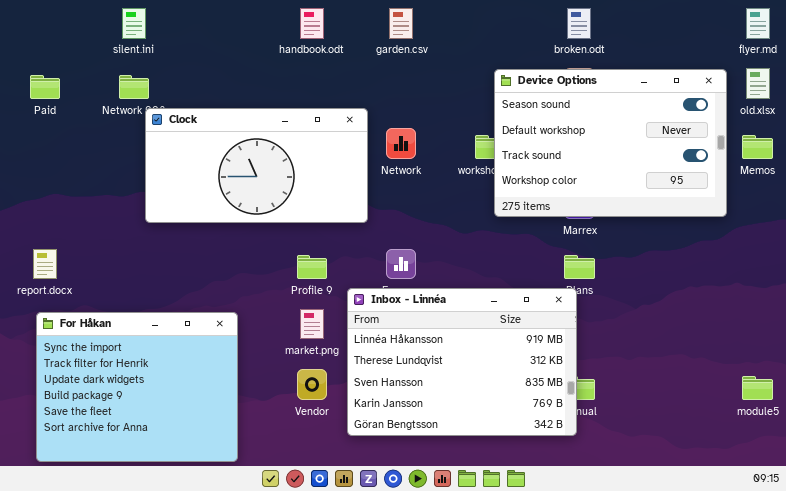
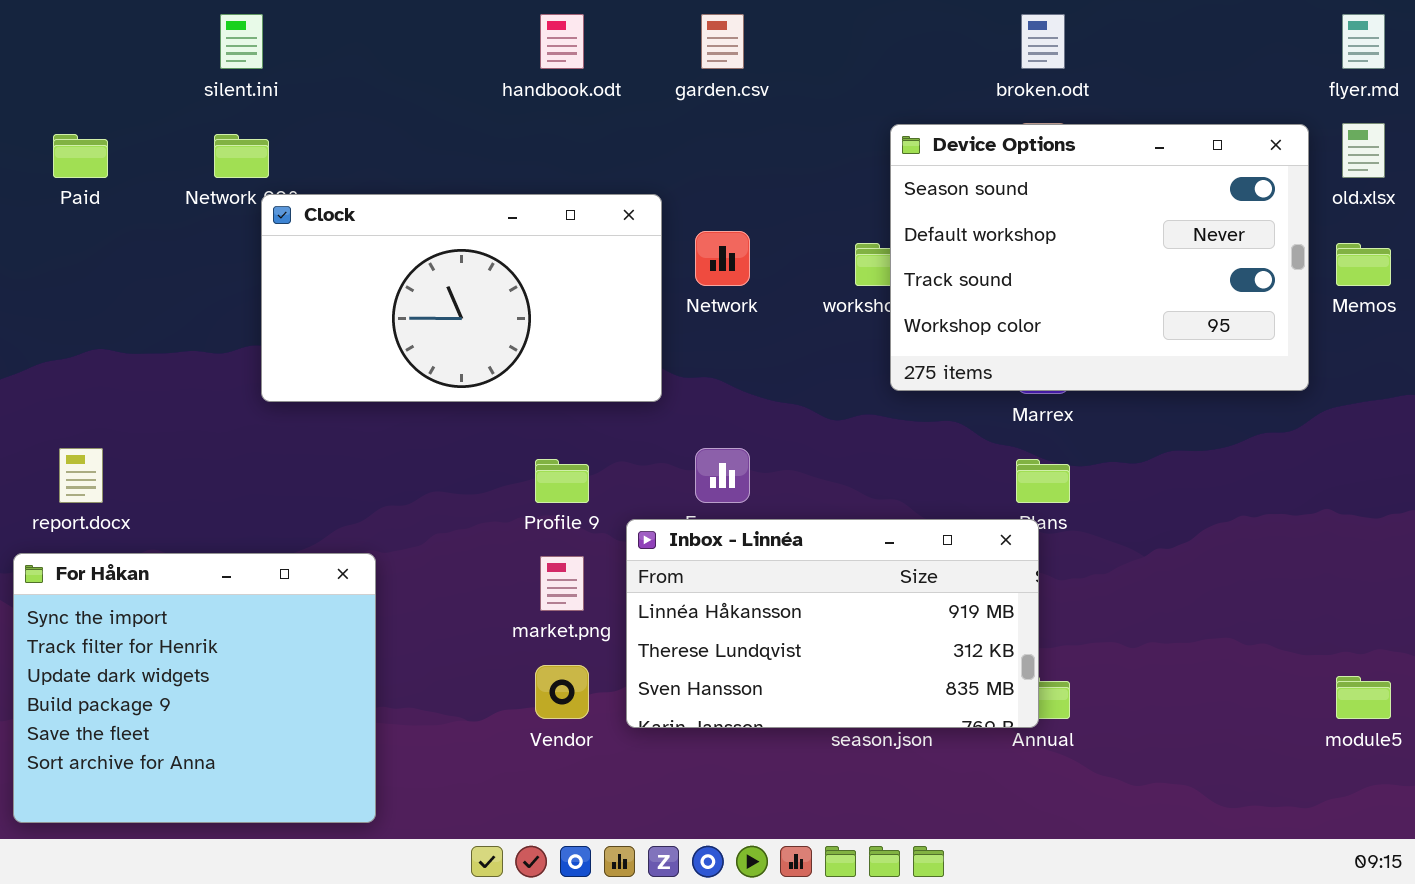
Inbox - Linnéa: [347,288,577,436] -> [626,519,1039,728], resized
For Håkan: [36,312,238,462] -> [13,553,376,823], moved

